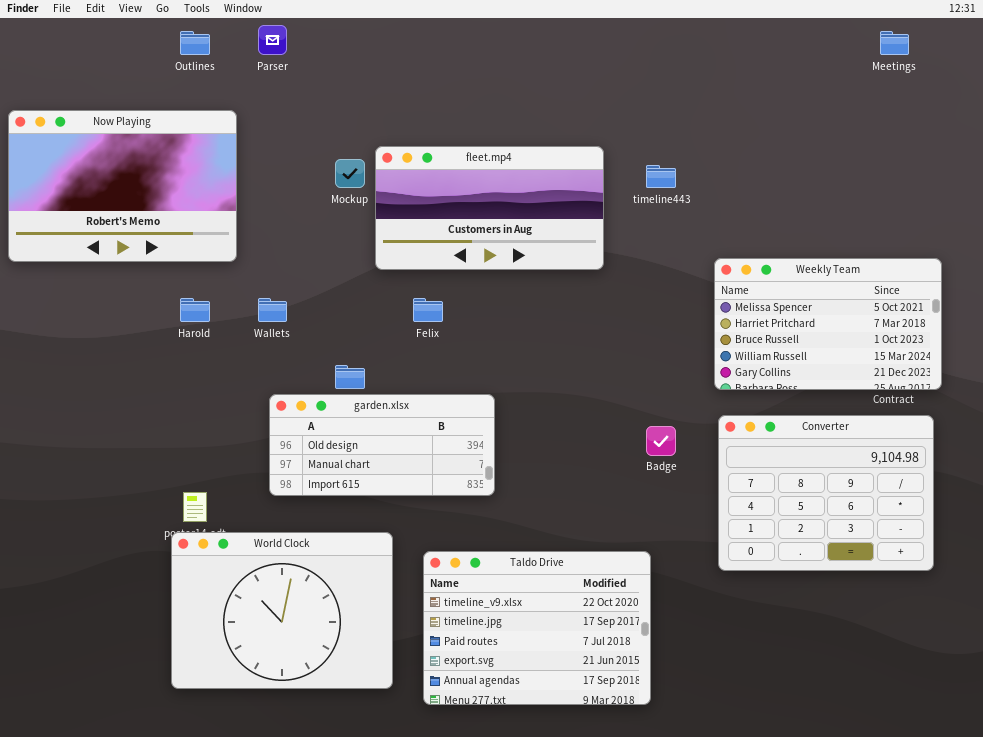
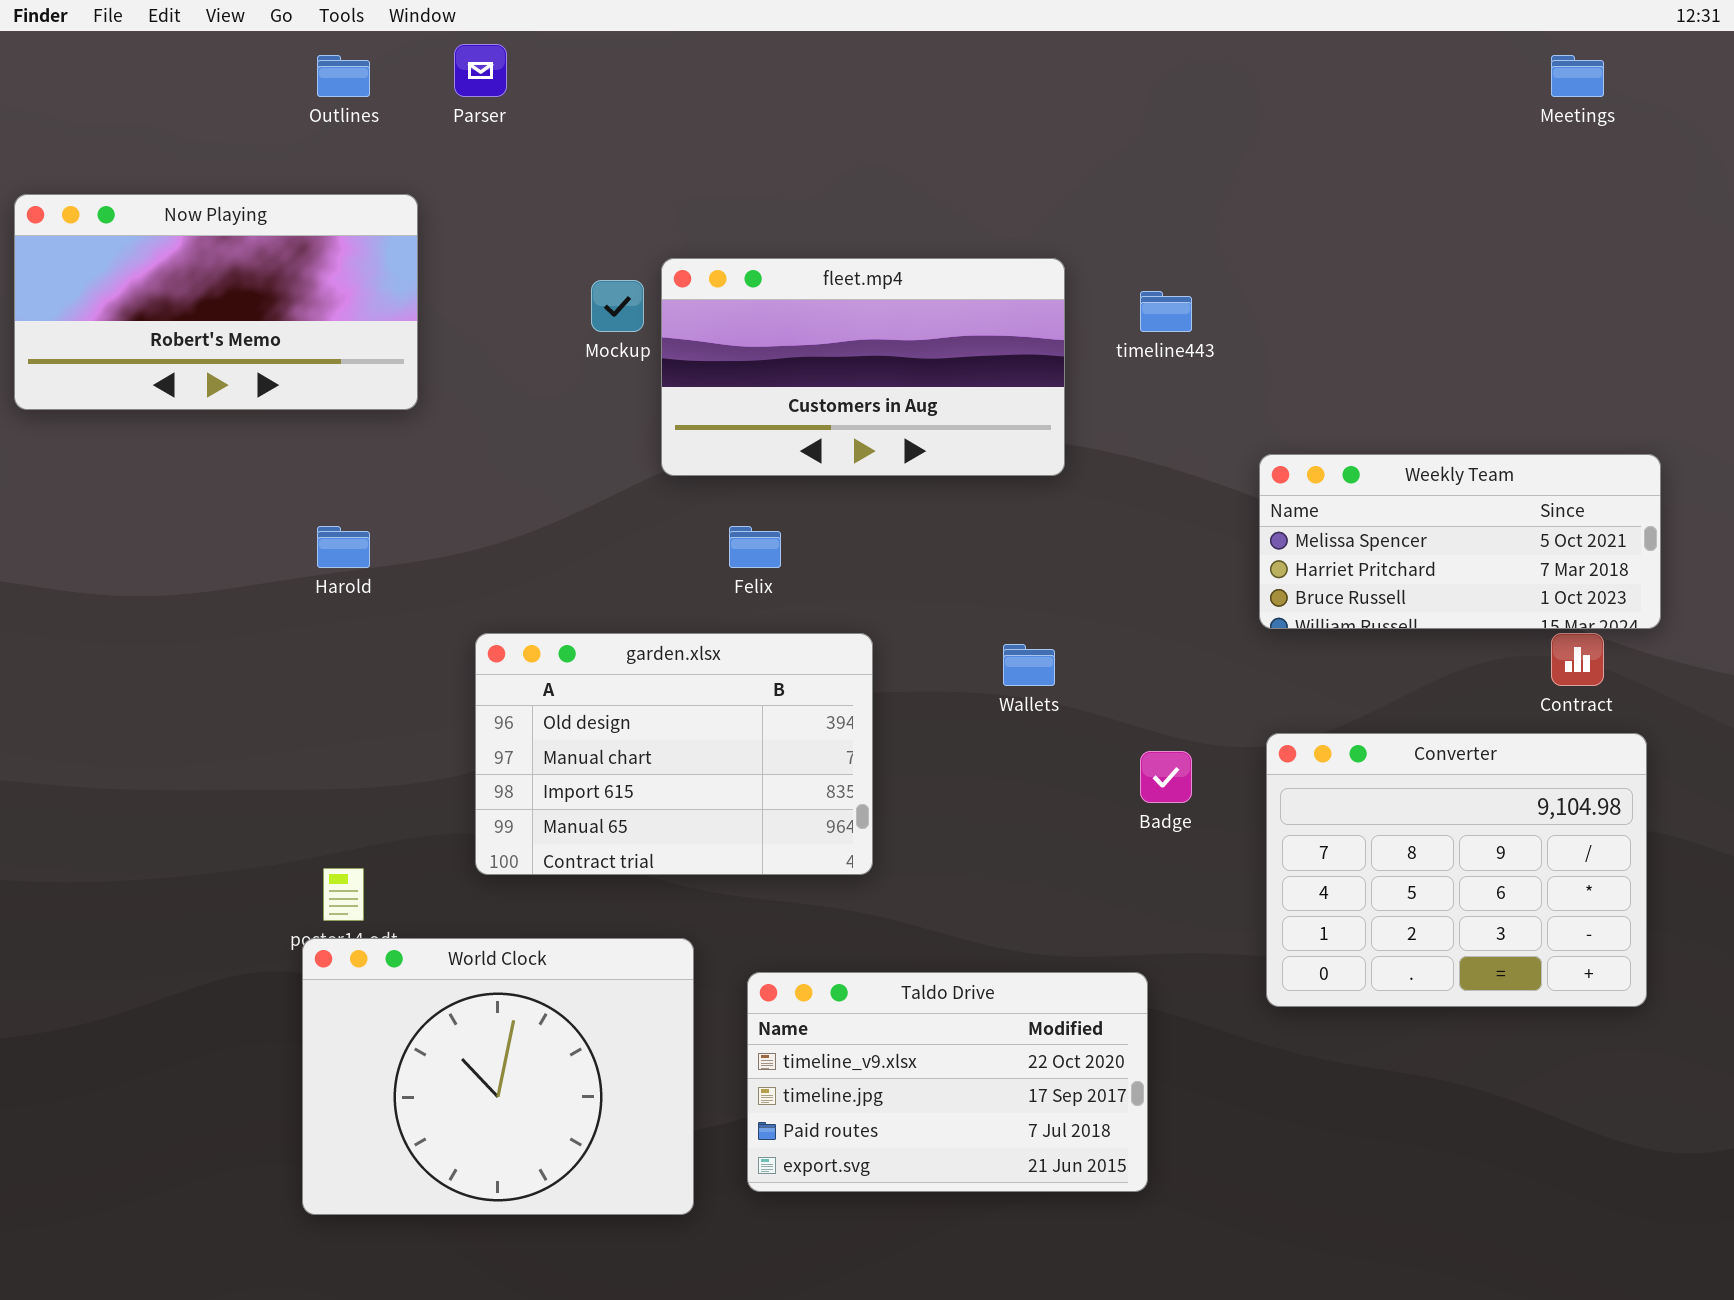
Now Playing: [8,110,237,262] -> [14,194,418,410], resized
Weekly Team: [714,258,942,390] -> [1259,454,1661,629], resized
Wallets: [258,298,287,322] -> [1003,644,1055,686], moved
garden.xlsx: [269,394,495,496] -> [475,633,873,875], resized
Taldo Drive: [423,551,651,705] -> [747,972,1148,1192], resized

